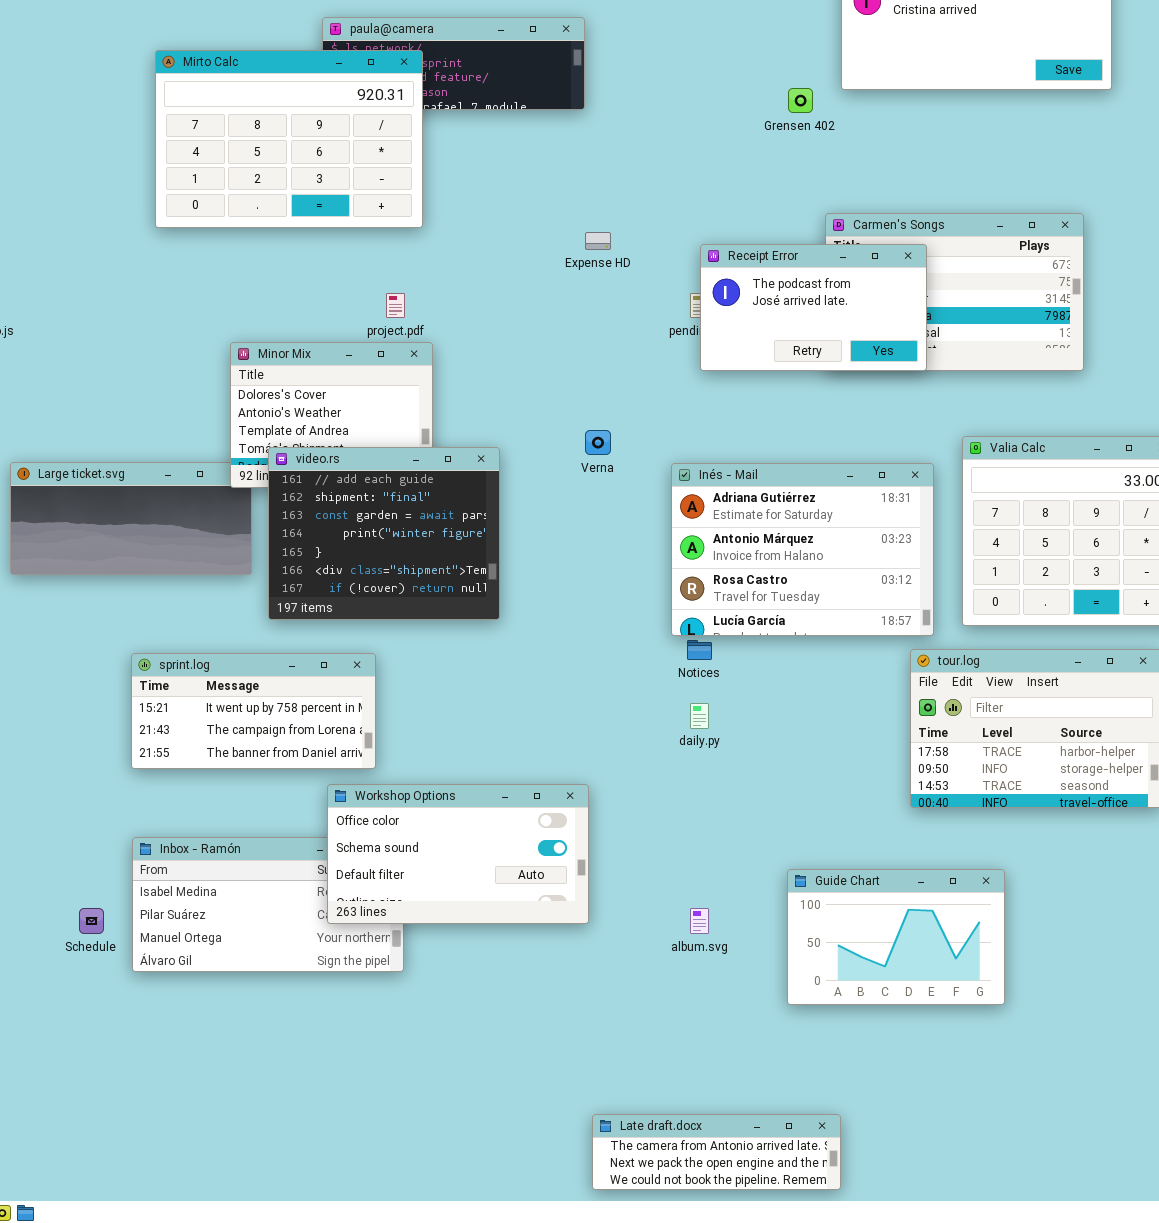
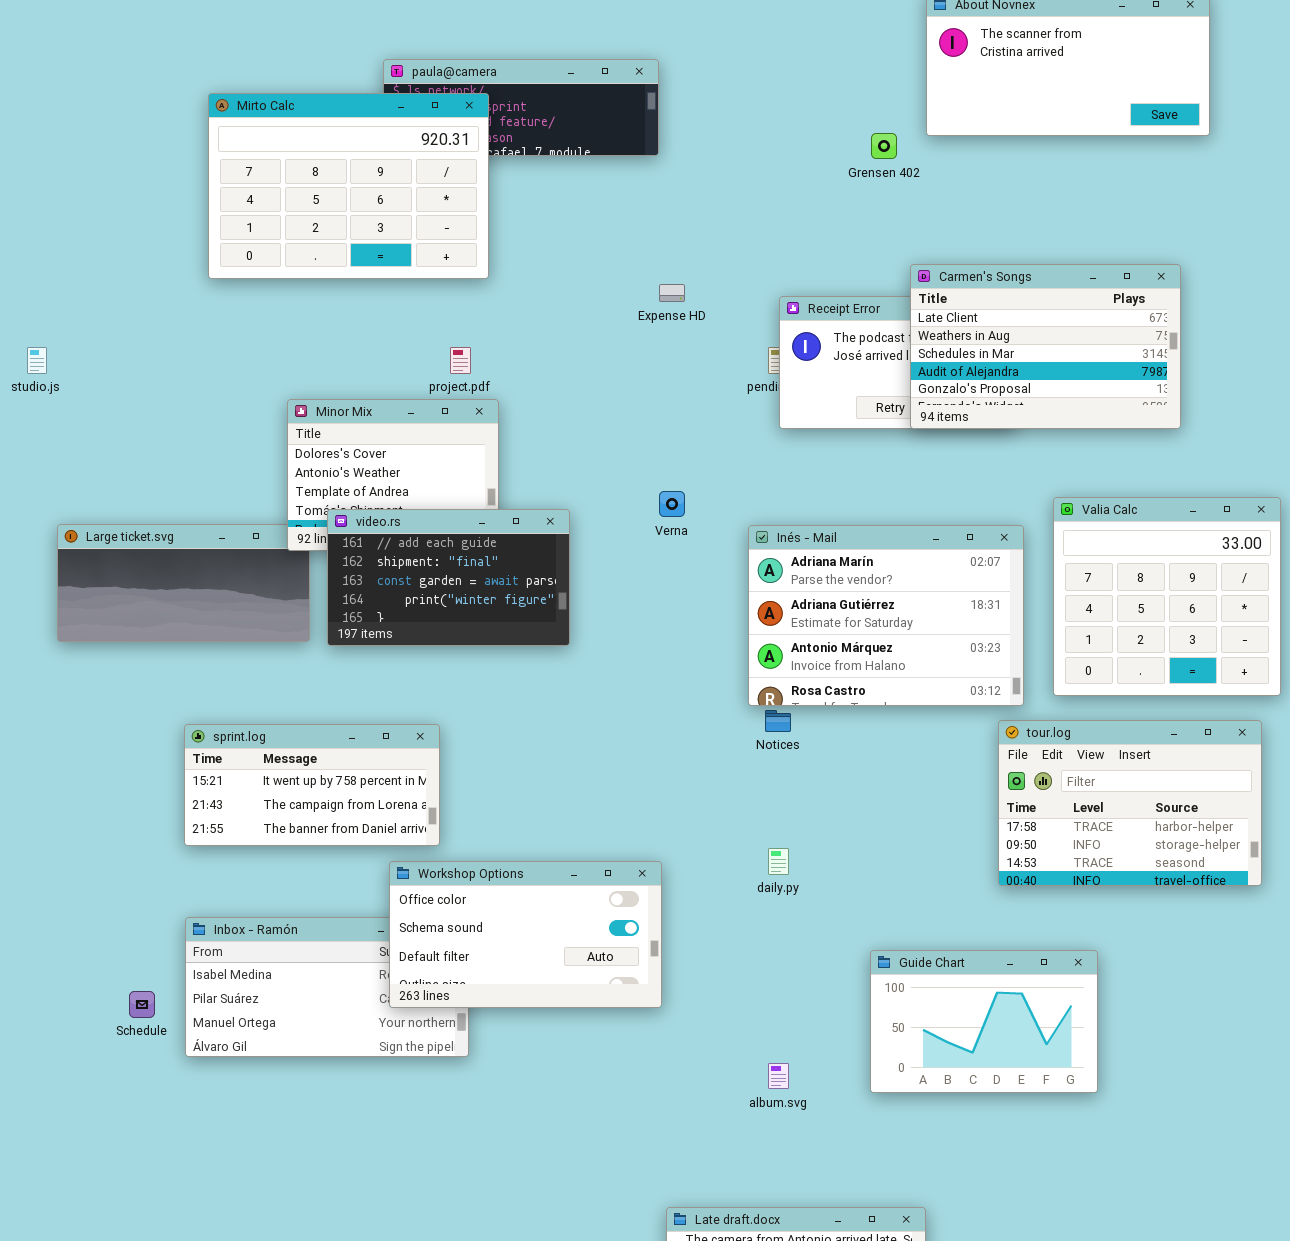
Carmen's Songs: [825,213,1084,371] -> [910,264,1181,429], raised
video.rs: [268,447,500,620] -> [327,509,570,646], resized
Inés - Mail: [671,463,934,636] -> [748,525,1024,706], scrolled up 1 row
daily.py: [690,703,709,729] -> [768,848,789,875], moved
album.svg: [690,908,709,934] -> [768,1063,789,1089], moved

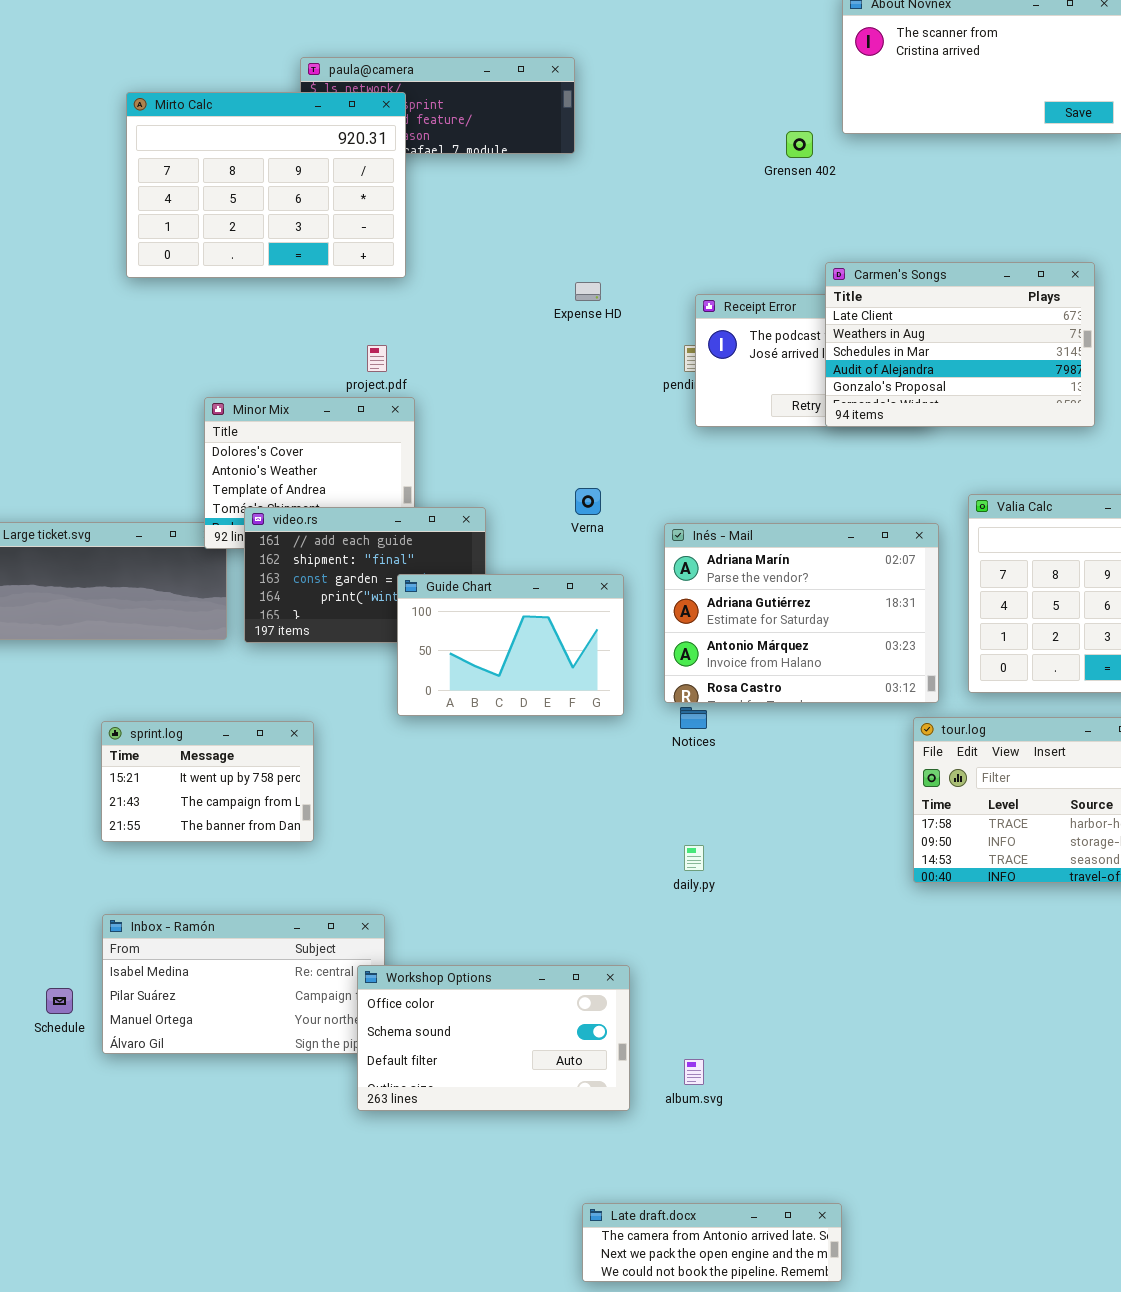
sprint.log: [184,724,440,846] -> [101,721,314,842], resized
Workshop Options: [389,861,662,1008] -> [357,965,630,1111], moved
Guide Chart: [870,950,1098,1093] -> [397,574,624,716], moved

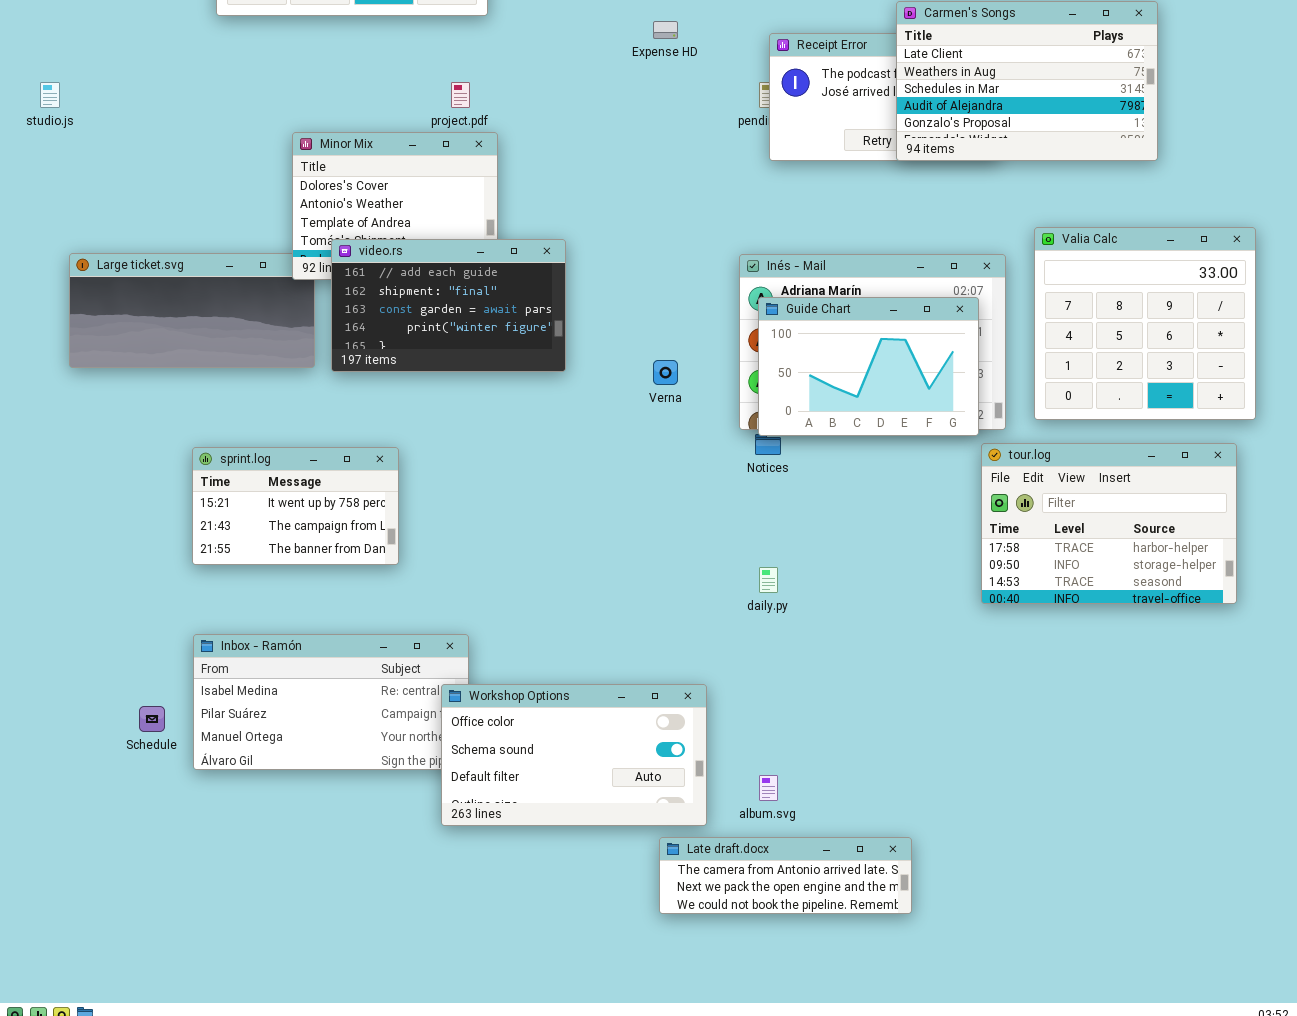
Verna: [575,488,601,515] -> [653,360,678,385], moved
Guide Chart: [397,574,624,716] -> [758,297,979,436], moved
Late draft.docx: [582,1203,842,1282] -> [659,837,912,914], moved

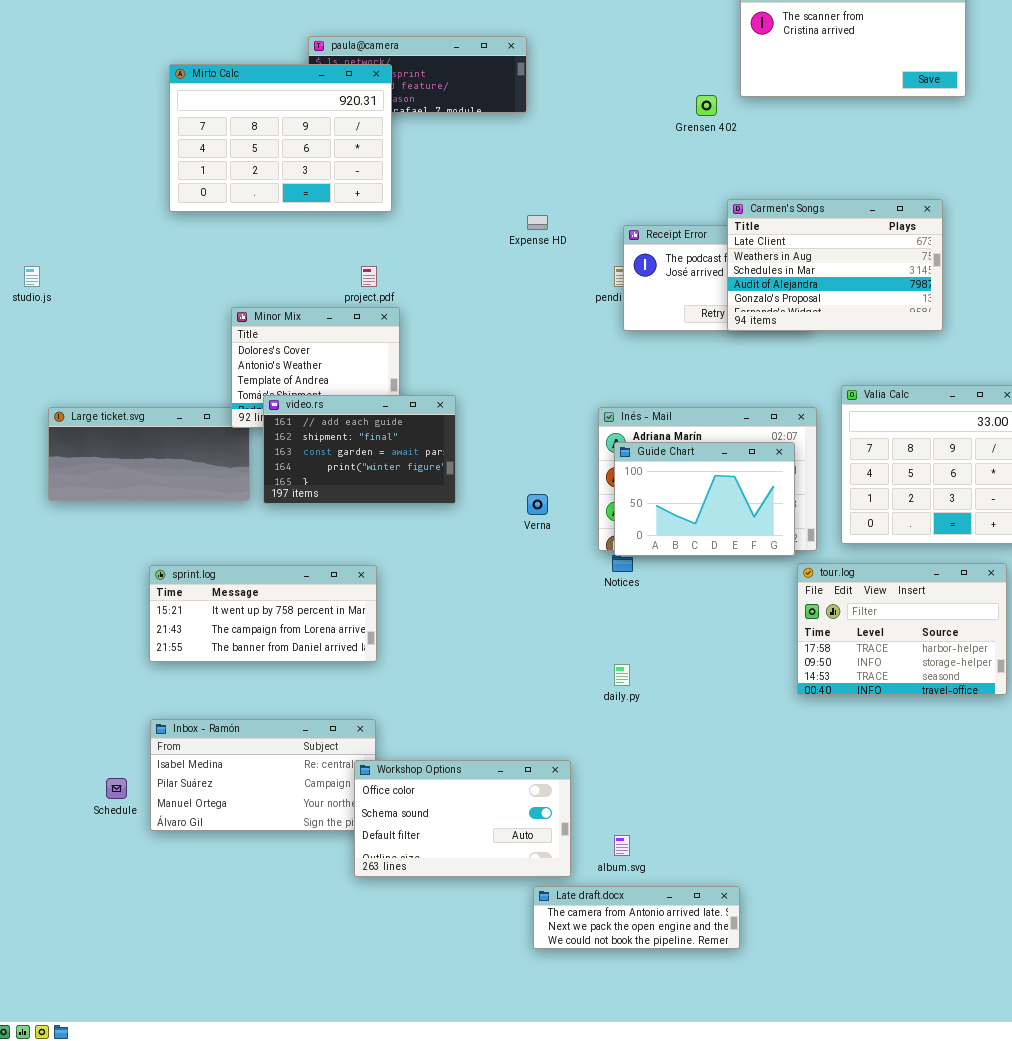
sprint.log: [192,447,399,565] -> [149,565,377,662], resized

